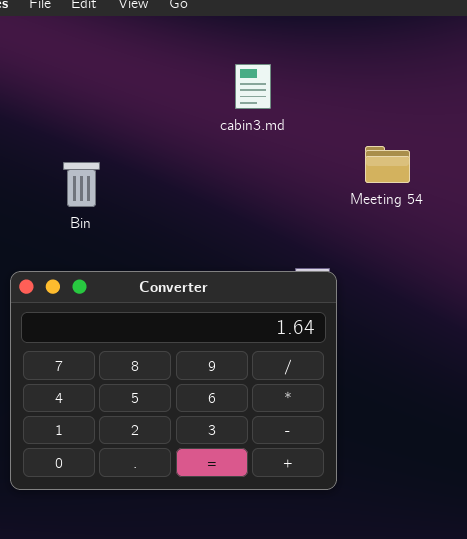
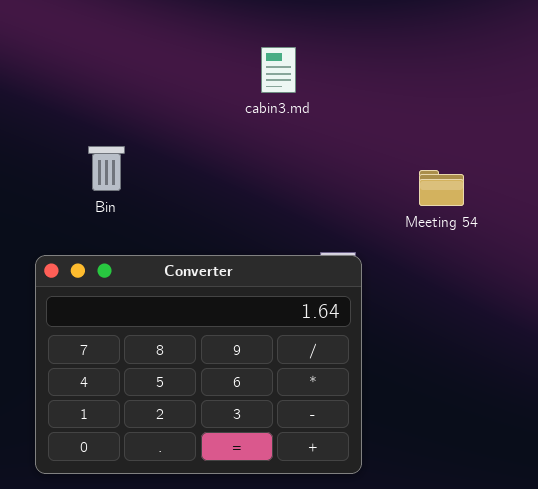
Meeting 54: [365,146,410,183] -> [419,170,464,206], moved

